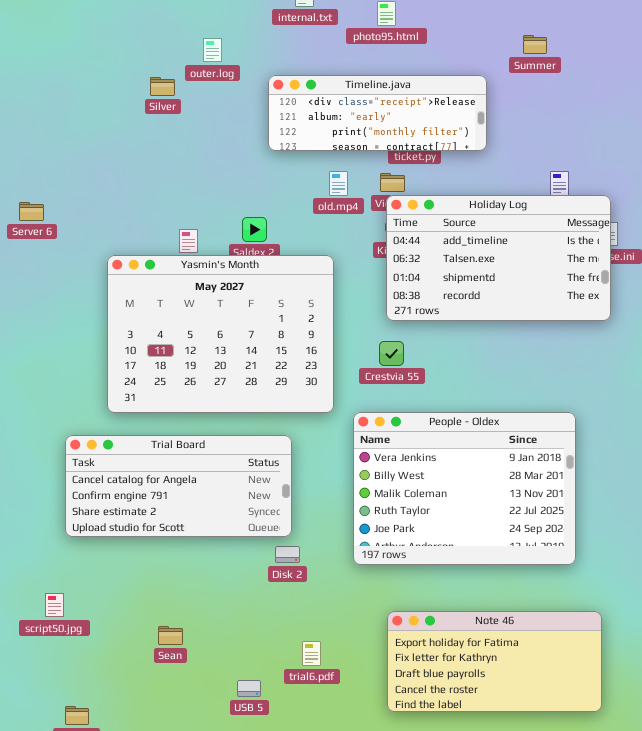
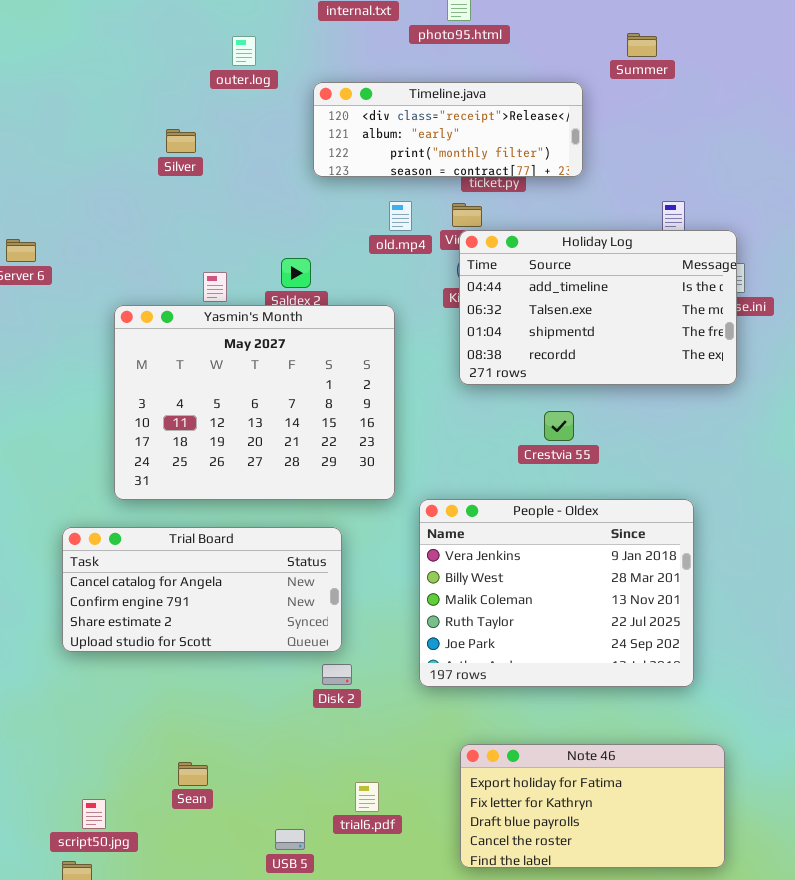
Silver: [150,77,175,96] -> [166,129,196,153], moved
Crestvia 55: [379,341,404,366] -> [544,411,574,441], moved
script50.jpg: [45,593,64,617] -> [82,799,106,829], moved

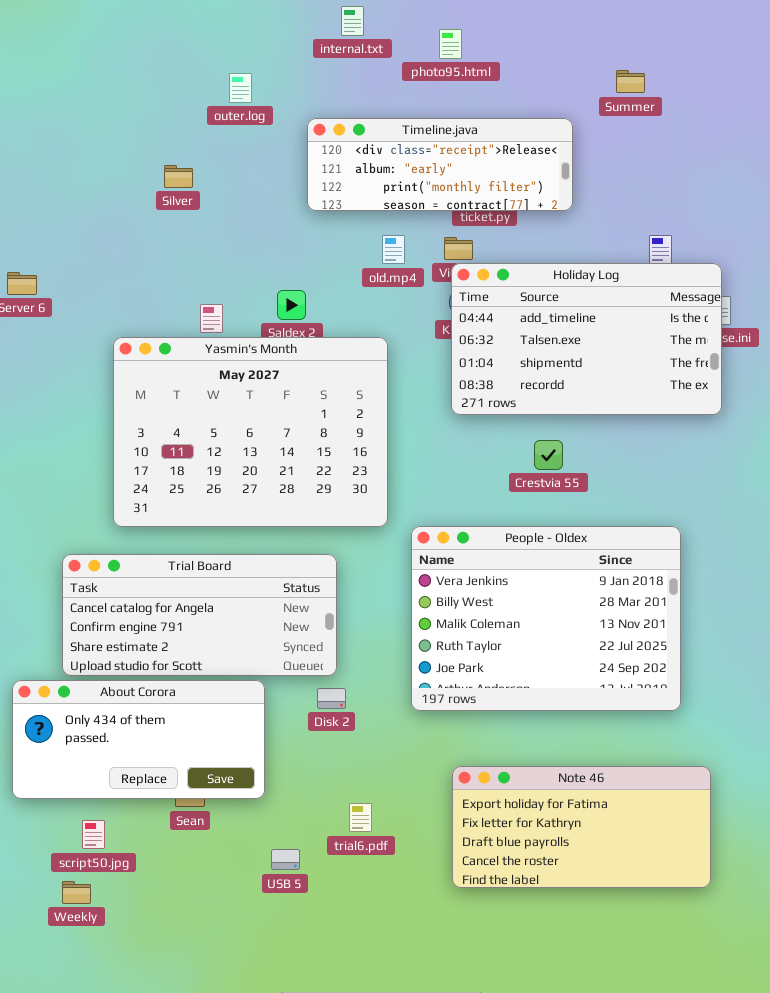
About Corora: none -> [12,680,265,799], opened

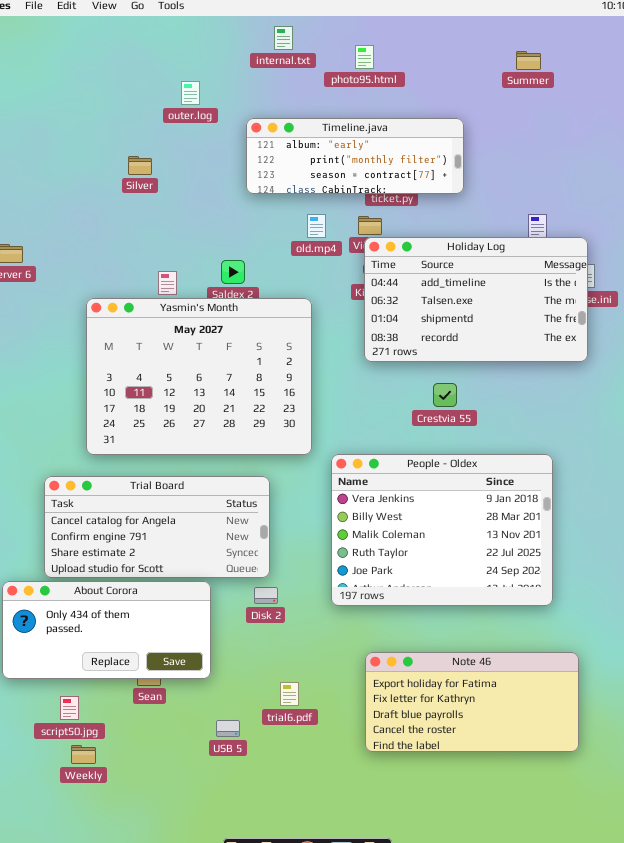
Summer: [616,70,645,93] -> [516,51,541,70], moved
Timeline.java: [307,118,573,211] -> [246,118,464,194], scrolled down 1 row
Weekly: [62,881,91,904] -> [71,745,96,764], moved

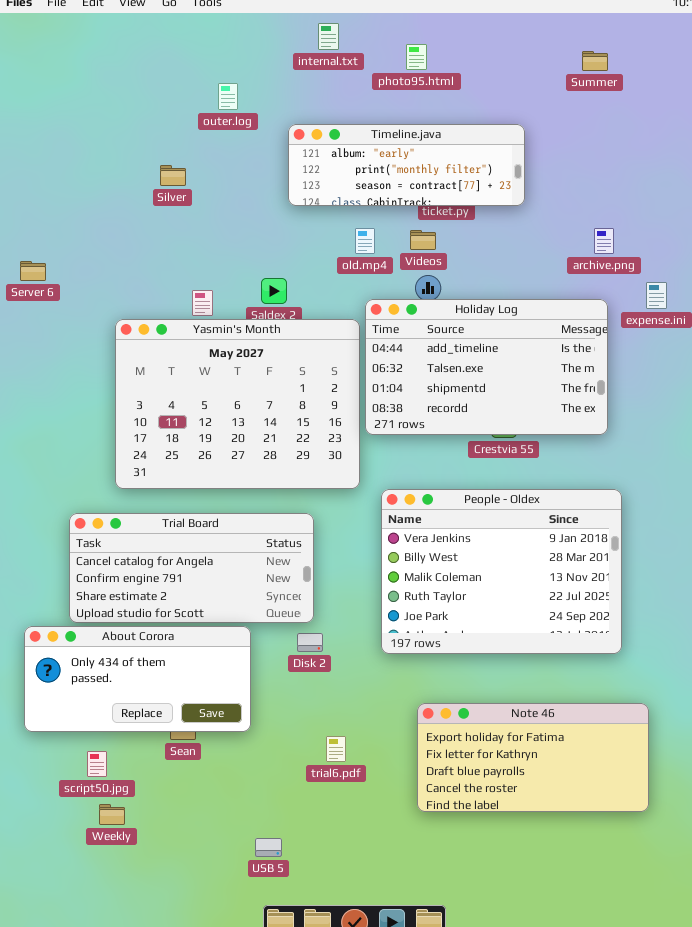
Holiday Log: [364,237,588,362] -> [365,299,608,435], moved
USB 5: [216,720,240,737] -> [255,838,282,857], moved

